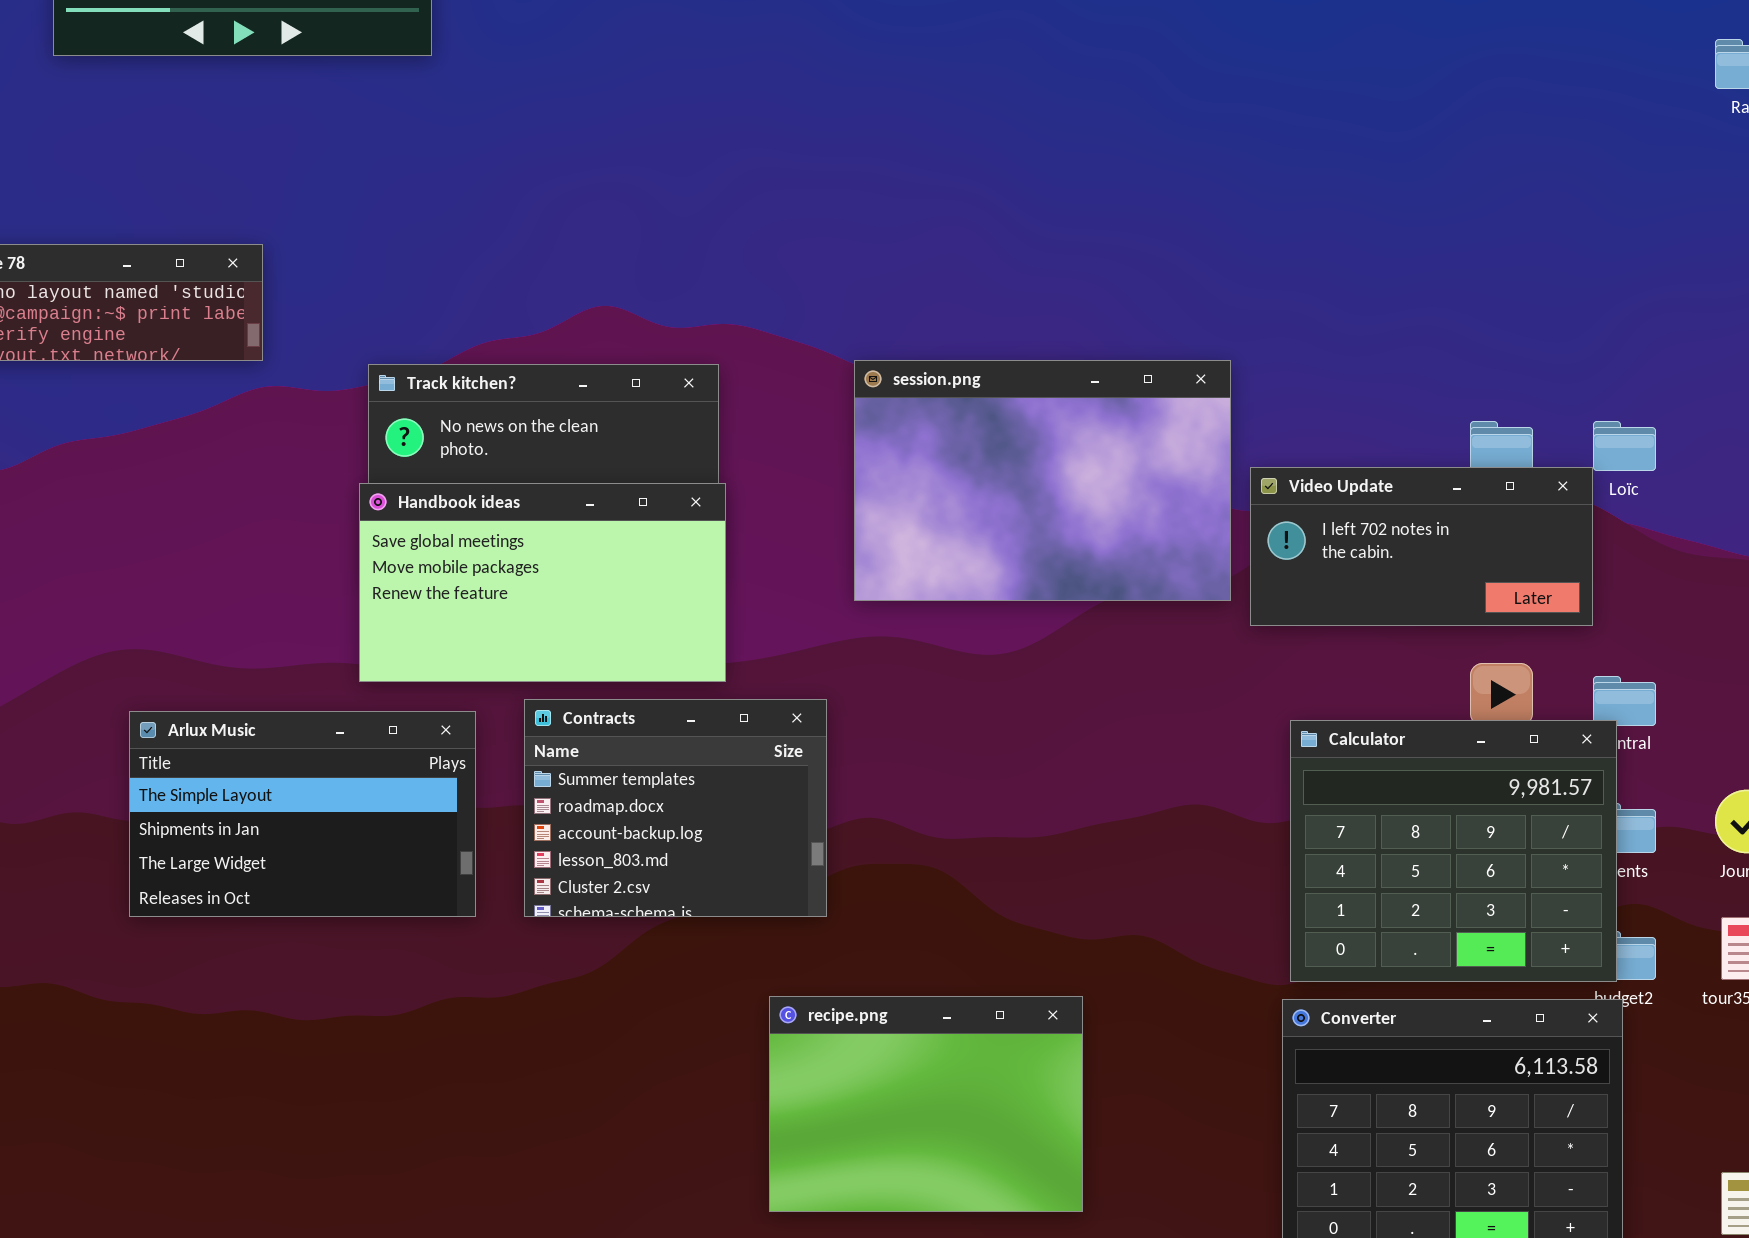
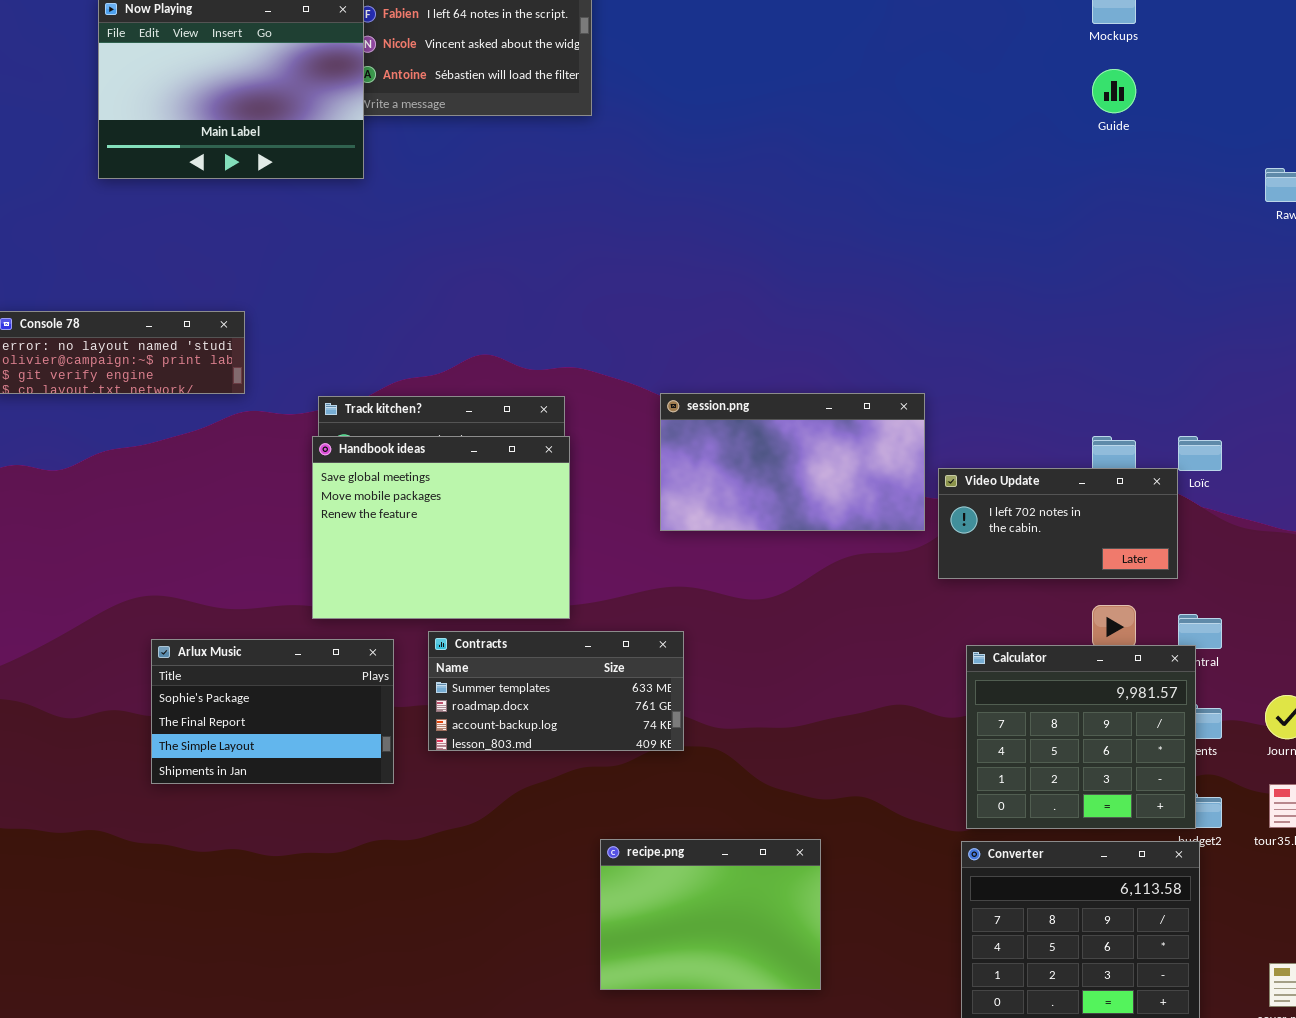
session.png: [854,360,1231,601] -> [660,393,925,531], resized
Handbook ideas: [359,483,726,682] -> [312,436,570,619], resized
Contracts: [524,699,827,917] -> [428,631,684,751], resized
Arlux Music: [129,711,476,917] -> [151,639,394,784], scrolled up 2 rows

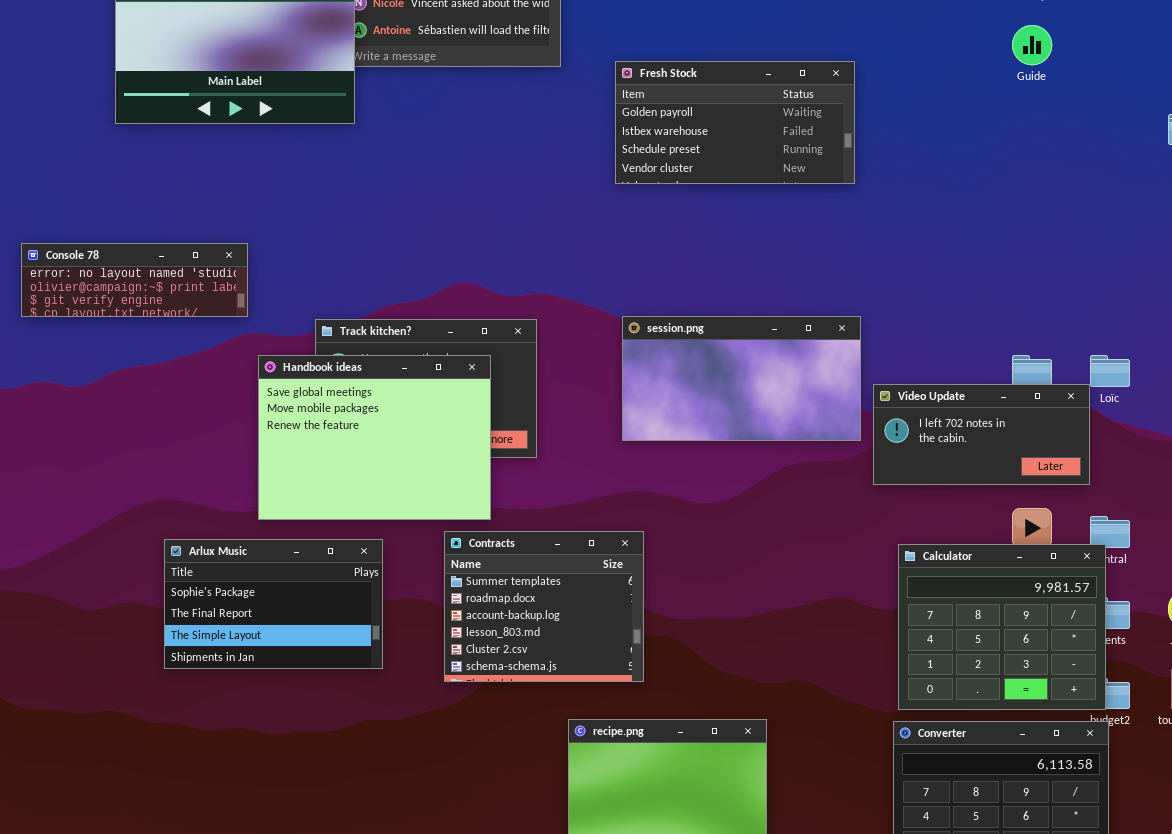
Fresh Stock: none -> [615,61,855,184], opened
Handbook ideas: [312,436,570,619] -> [258,355,491,520], moved
Contracts: [428,631,684,751] -> [444,531,644,682], resized

